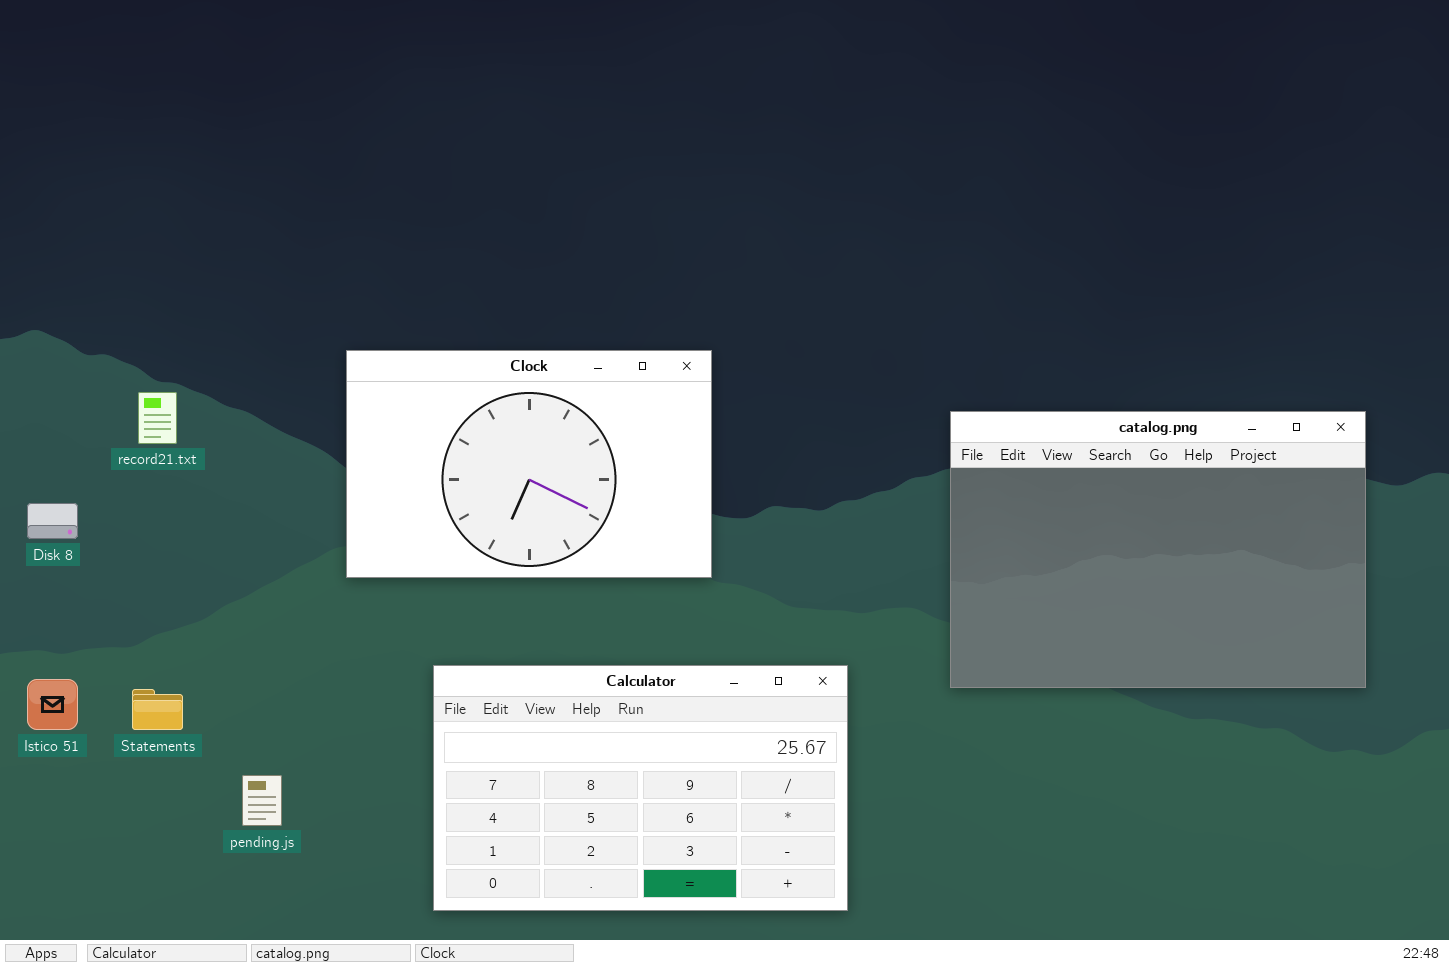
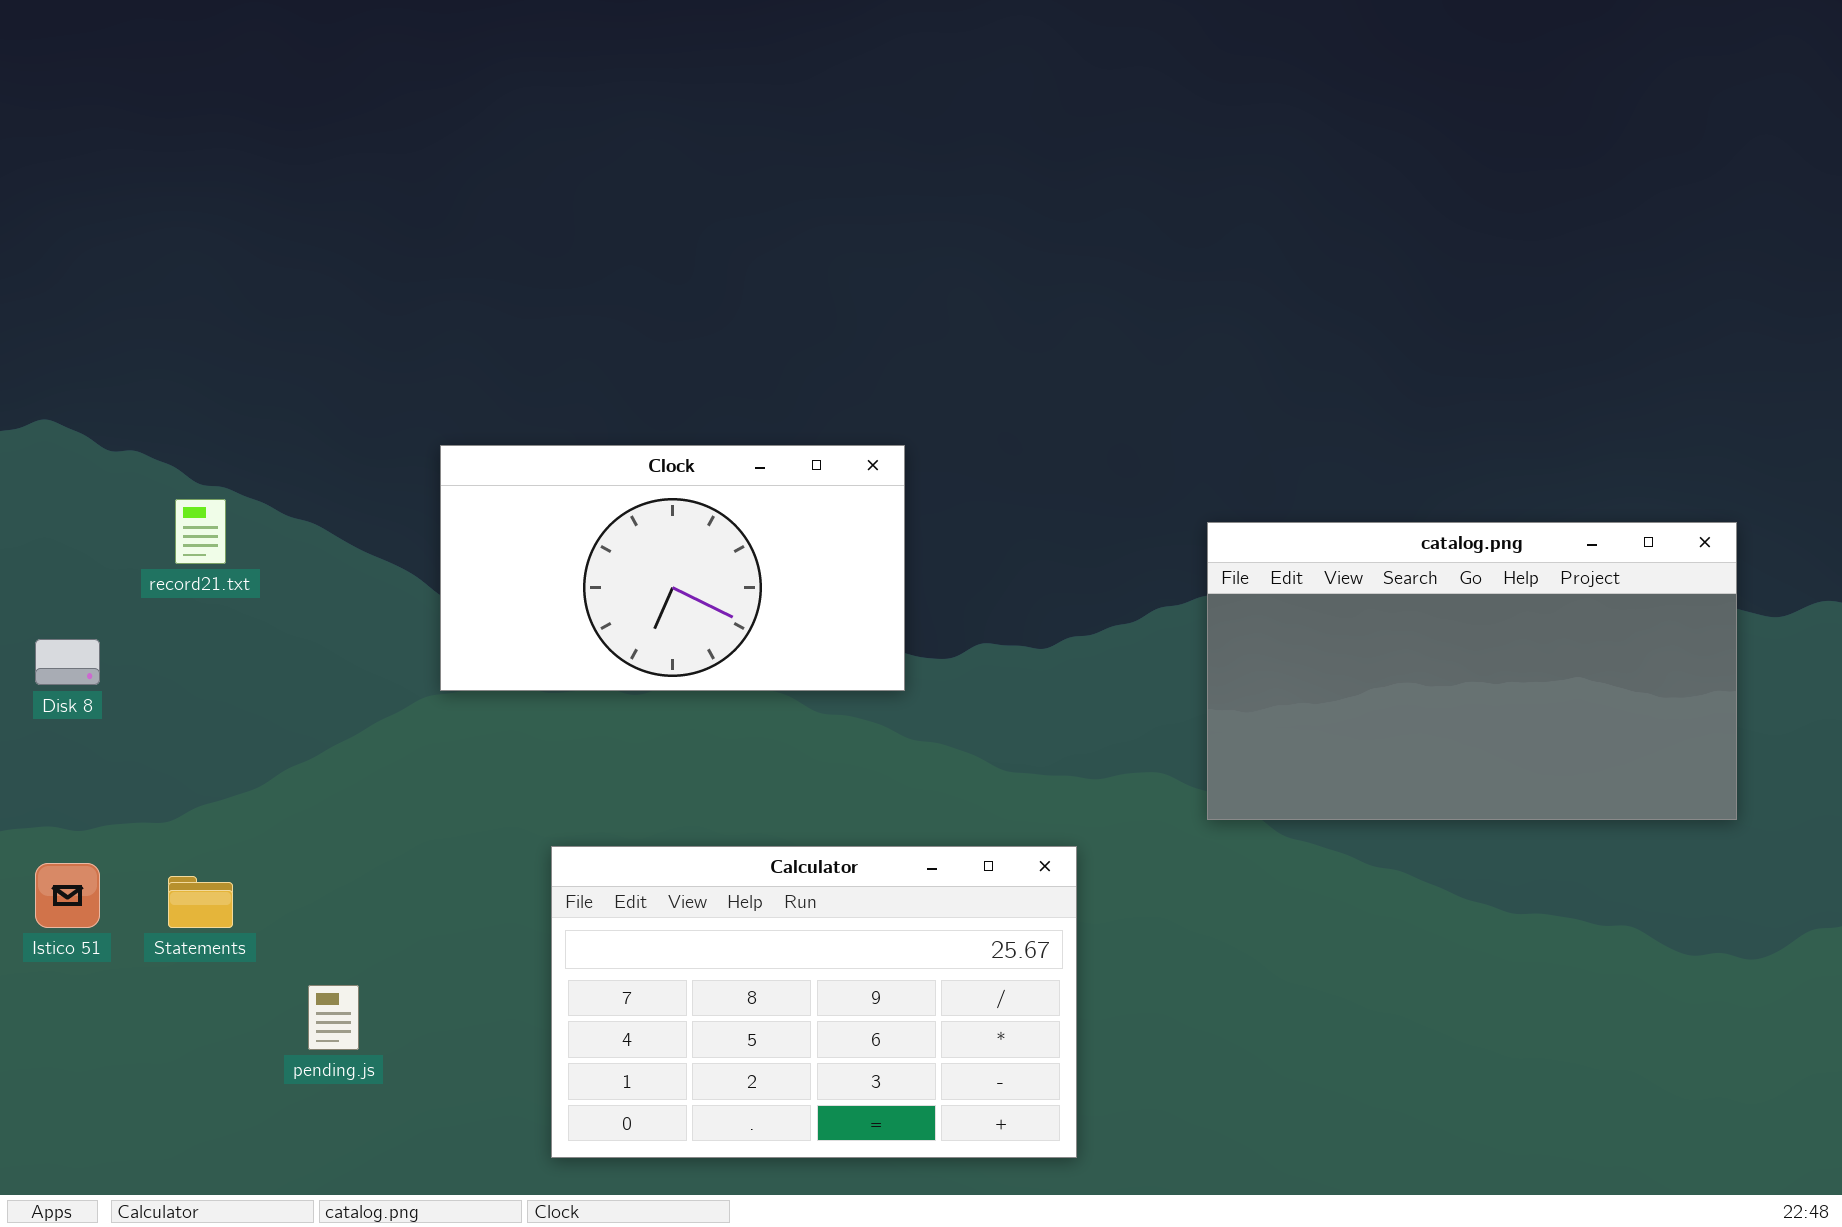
Clock: [346,350,712,578] -> [440,445,905,691], resized
catalog.png: [950,411,1366,688] -> [1207,522,1737,820], resized

